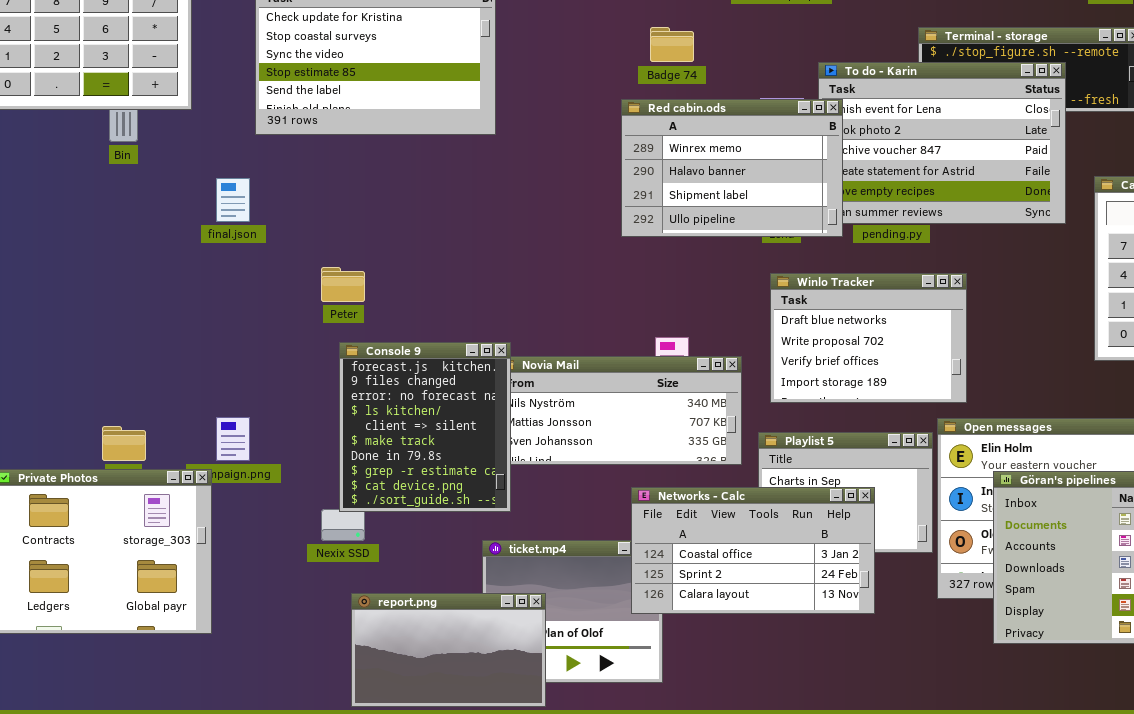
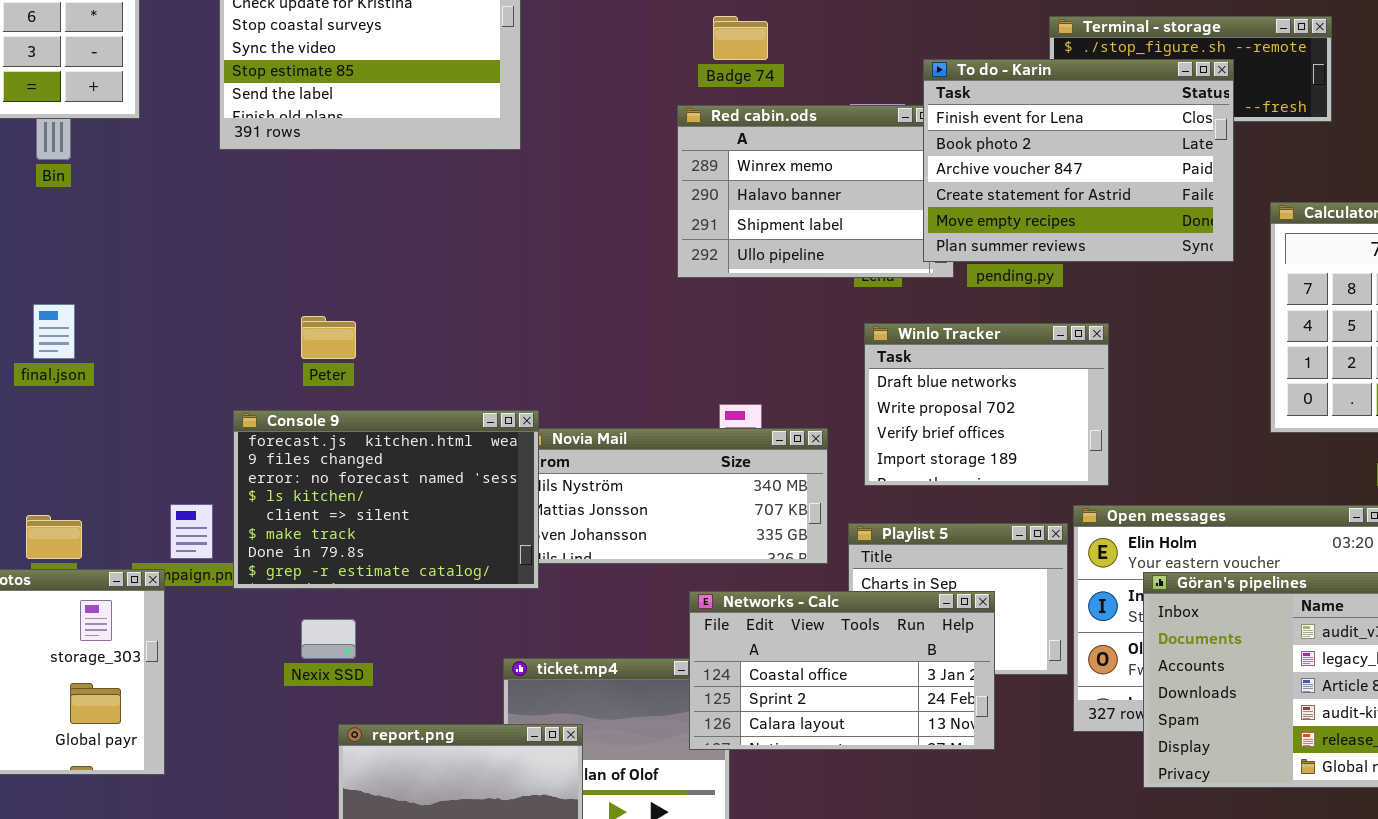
To do - Karin: [818,62,1066,224] -> [923,59,1234,262], raised
final.json: [216,178,250,222] -> [33,304,75,359], moved
Console 9: [339,342,511,512] -> [233,410,539,589], resized

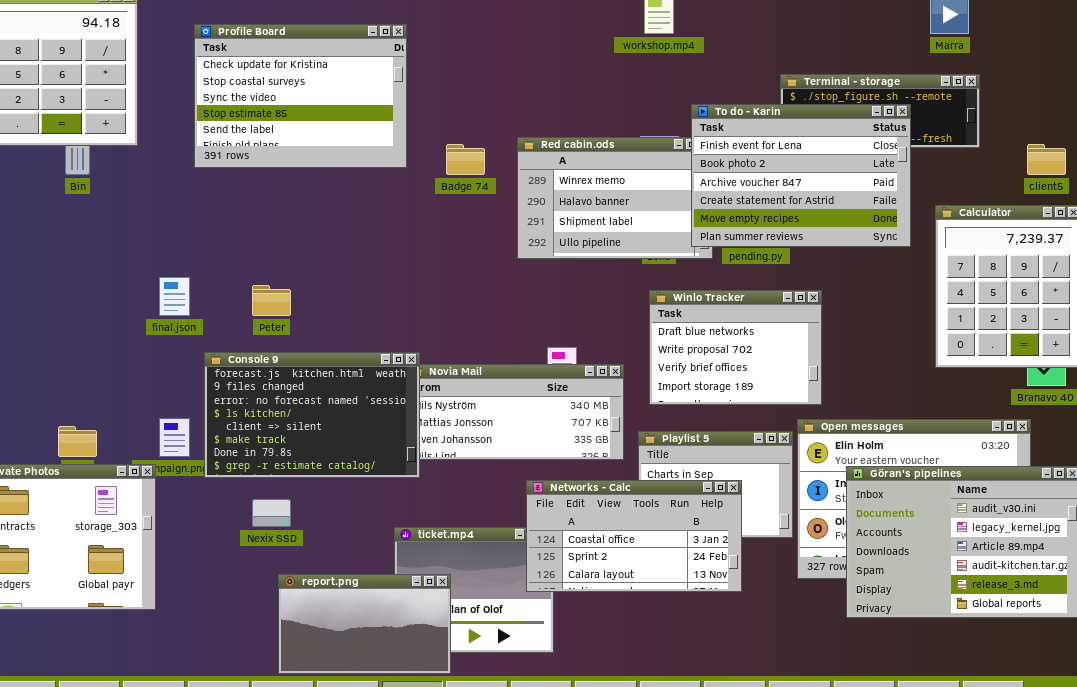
Badge 74: [713,16,768,60] -> [446,144,485,175], moved
final.json: [33,304,75,359] -> [159,277,190,316], moved

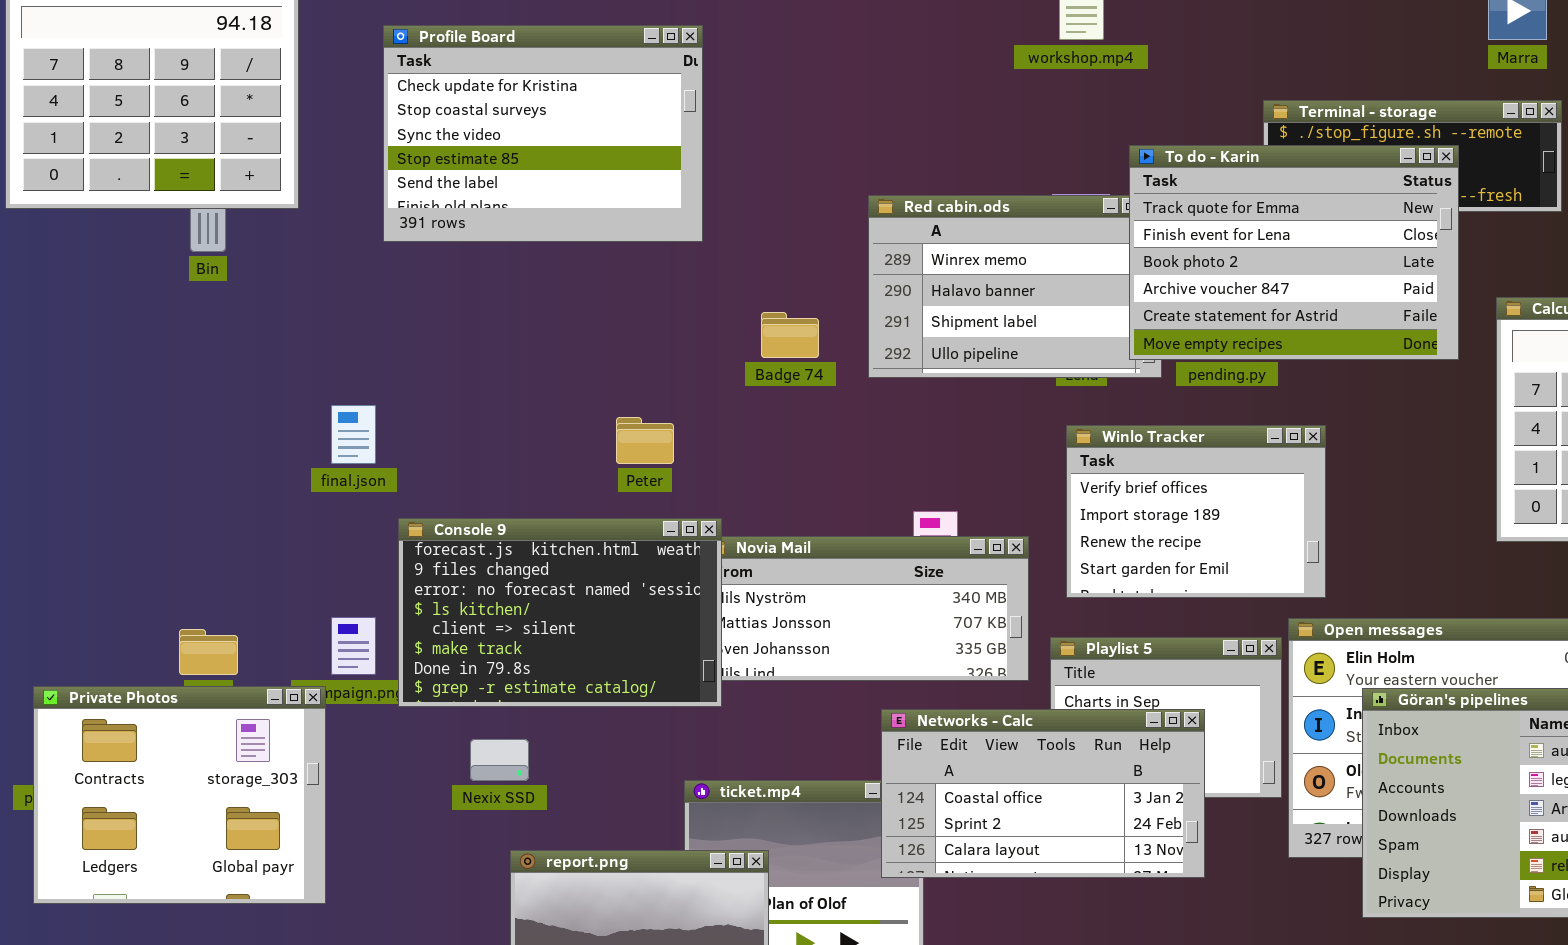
To do - Karin: [691,104,911,247] -> [1129,145,1459,360], scrolled up 1 row
Badge 74: [446,144,485,175] -> [761,312,819,358], moved
Peter: [252,285,291,316] -> [616,417,674,464], moved
Winlo Tracker: [649,290,822,405] -> [1066,425,1326,598], scrolled down 2 rows

